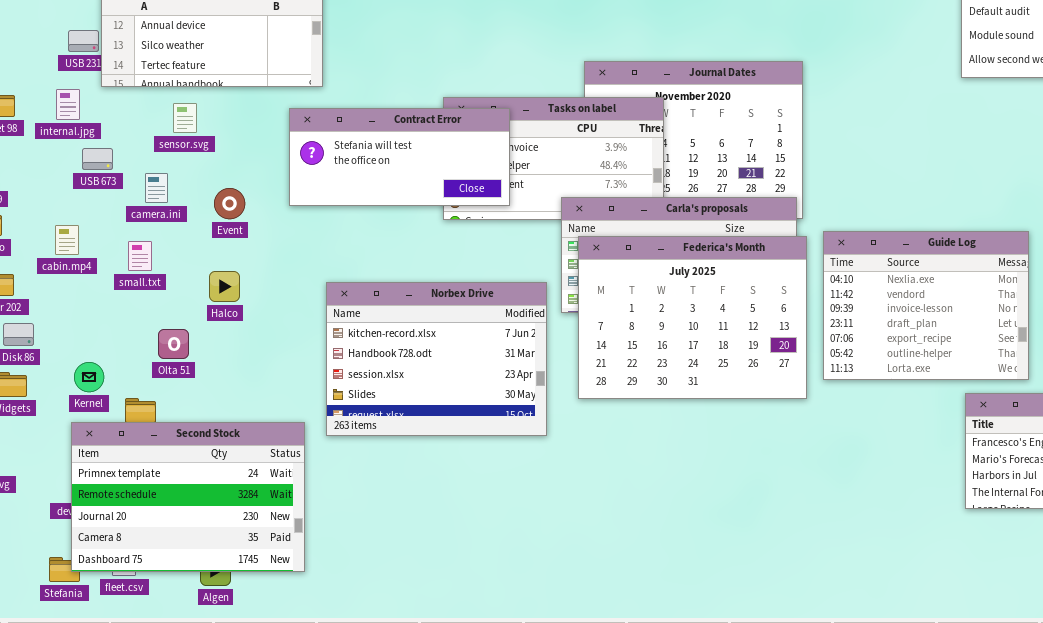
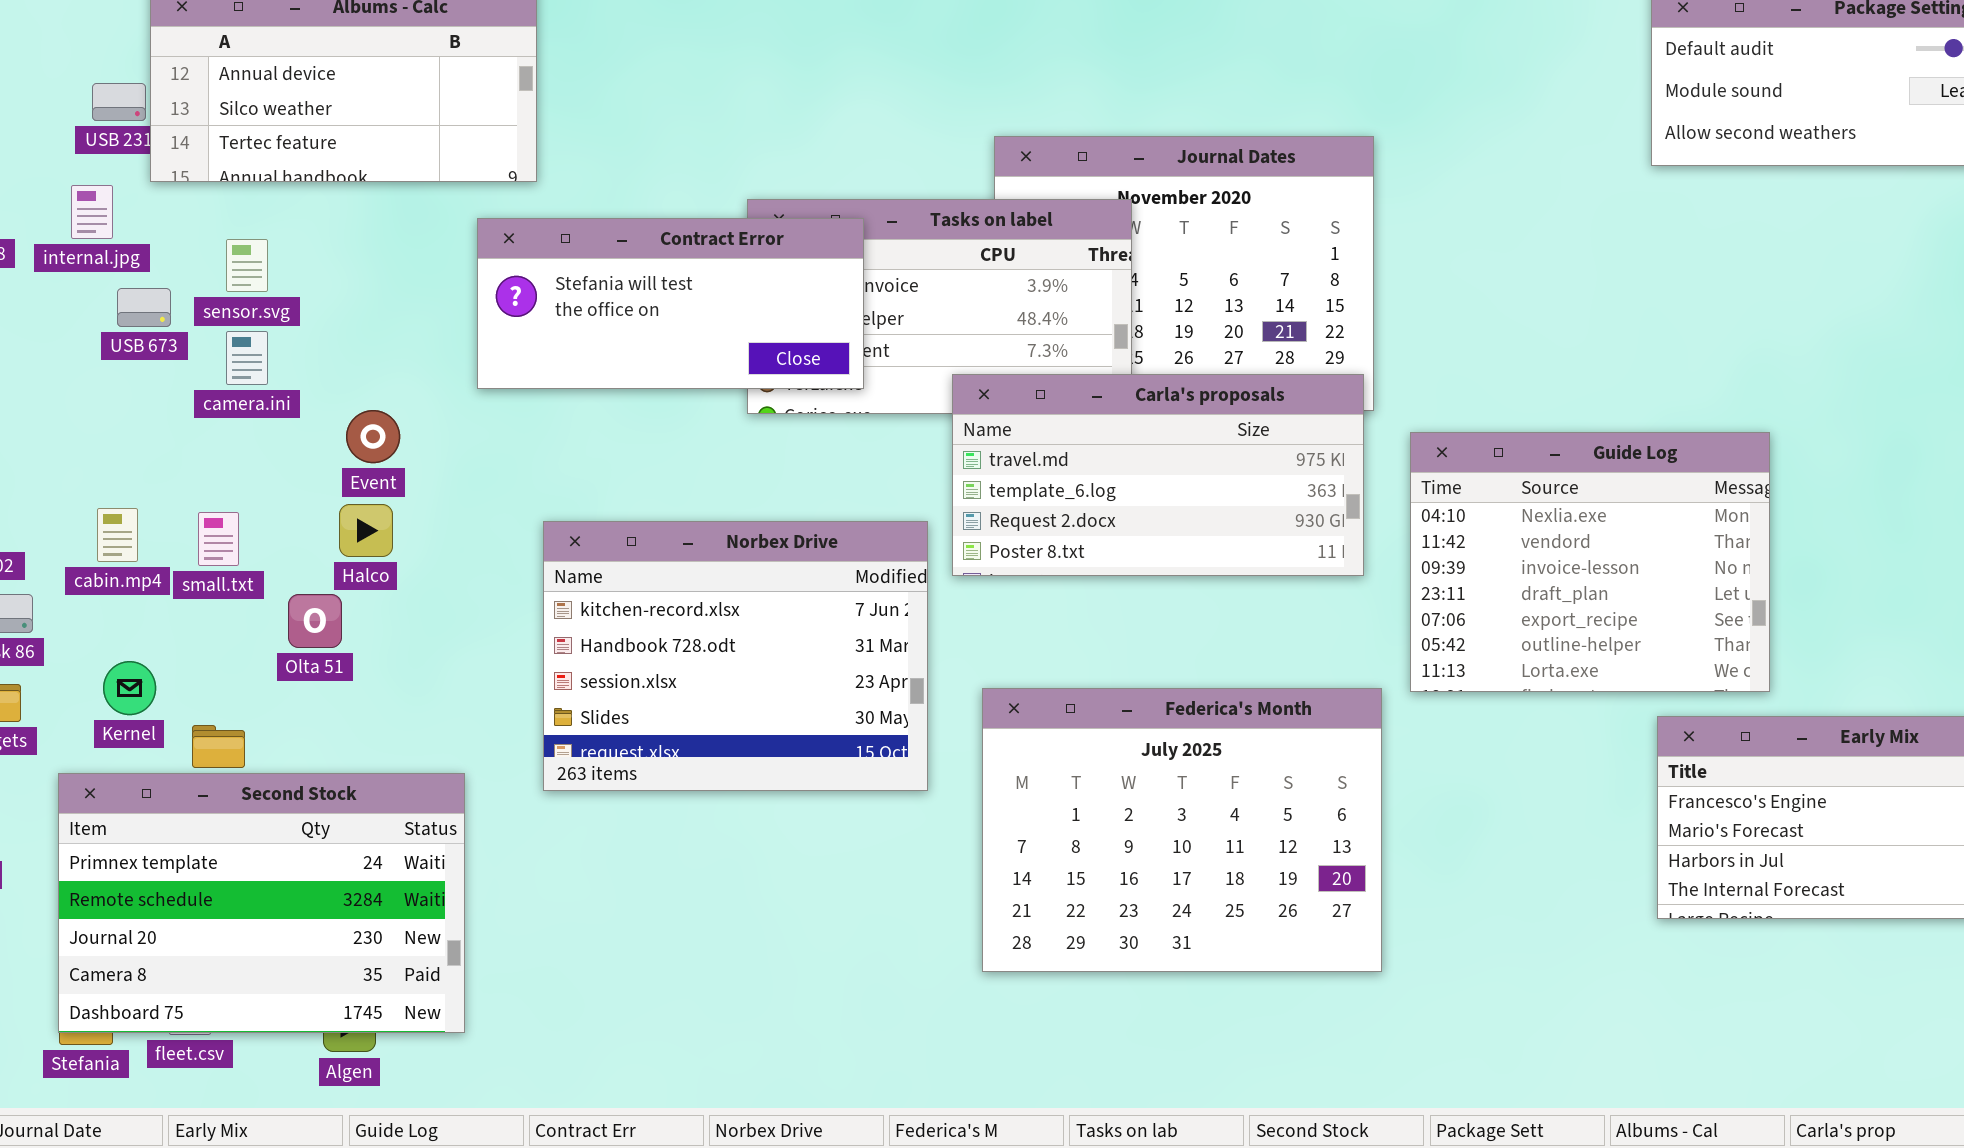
sensor.svg: [173,103,197,133] -> [226,239,268,292], moved
Event: [214,188,245,219] -> [346,410,400,463], moved
cabin.mp4: [55,225,79,255] -> [97,508,138,562], moved
Federica's Month: [578,236,807,399] -> [982,688,1382,972], moved
small.txt: [128,241,152,271] -> [198,512,239,566], moved
Olta 51: [158,329,189,359] -> [288,594,342,648], moved
Second Stock: [71,422,305,572] -> [58,773,465,1033], moved

